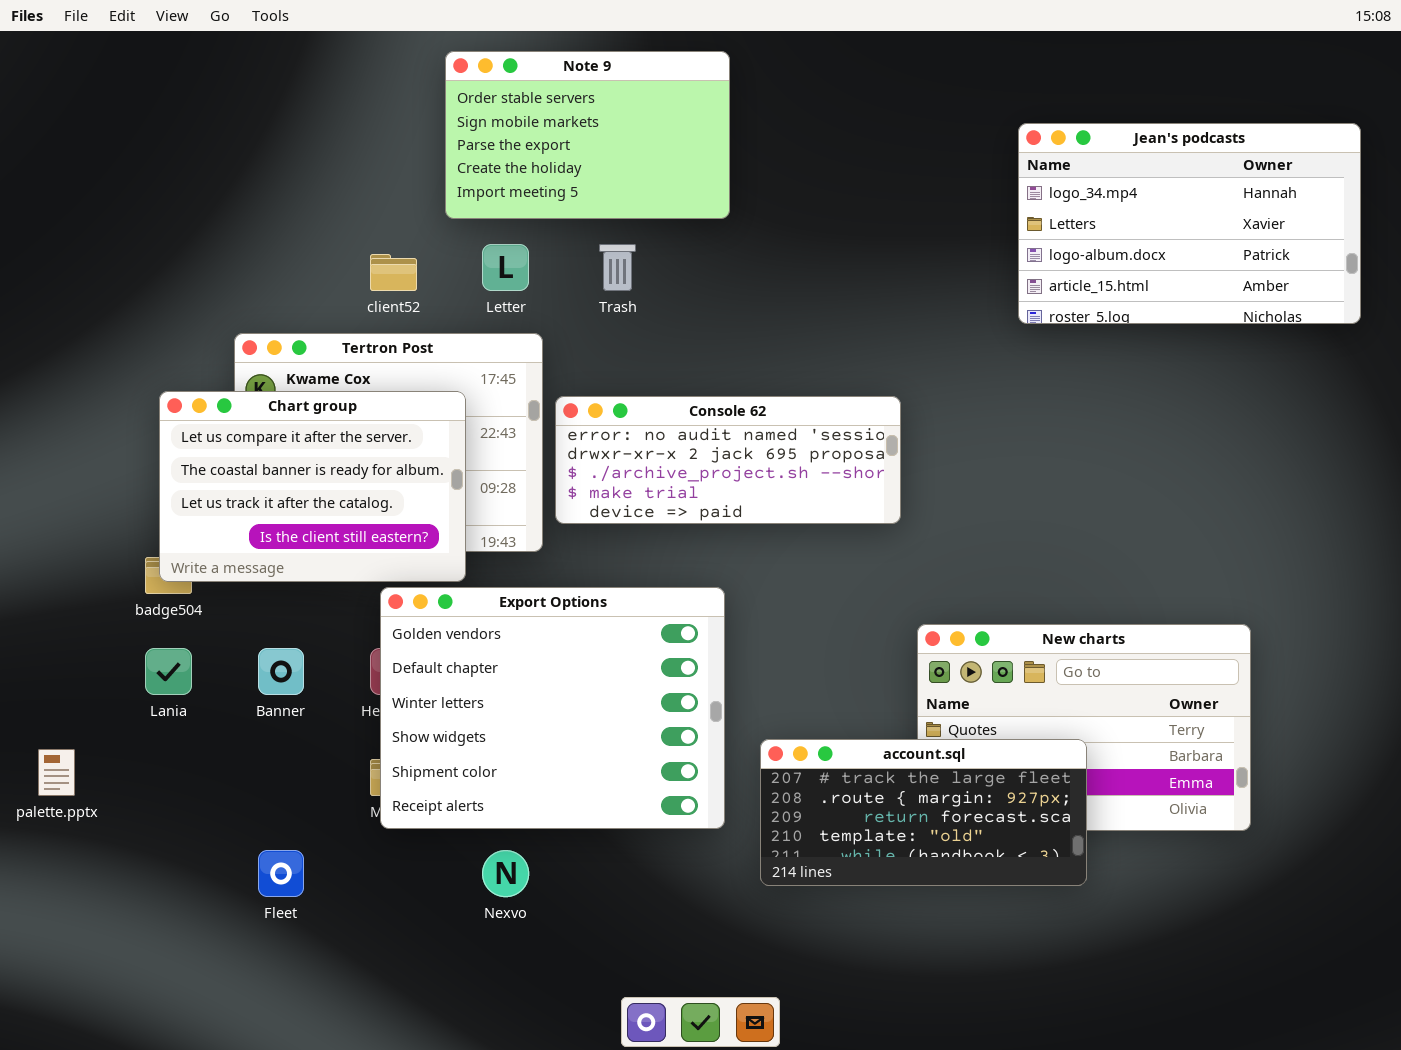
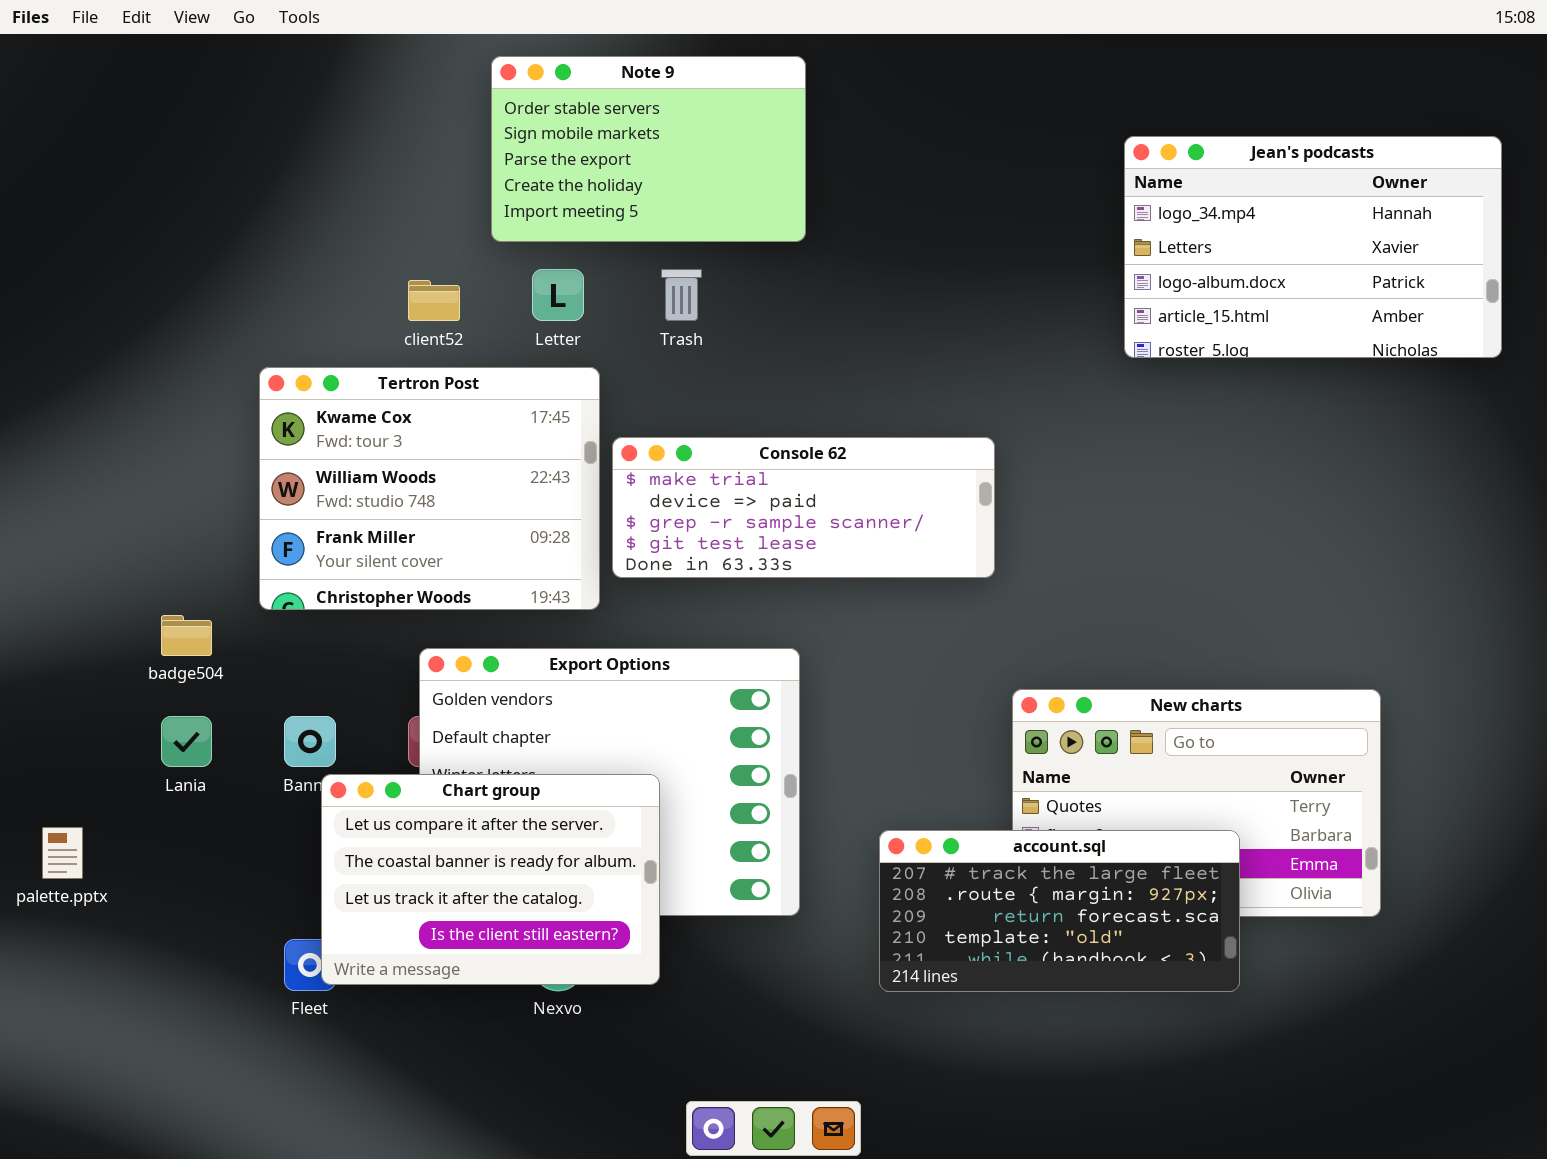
Chart group: [159,391,466,582] -> [321,774,660,985], moved
Console 62: [555,396,901,524] -> [612,437,995,578], scrolled down 3 rows
account.sql: [760,739,1087,886] -> [879,830,1240,992], moved

